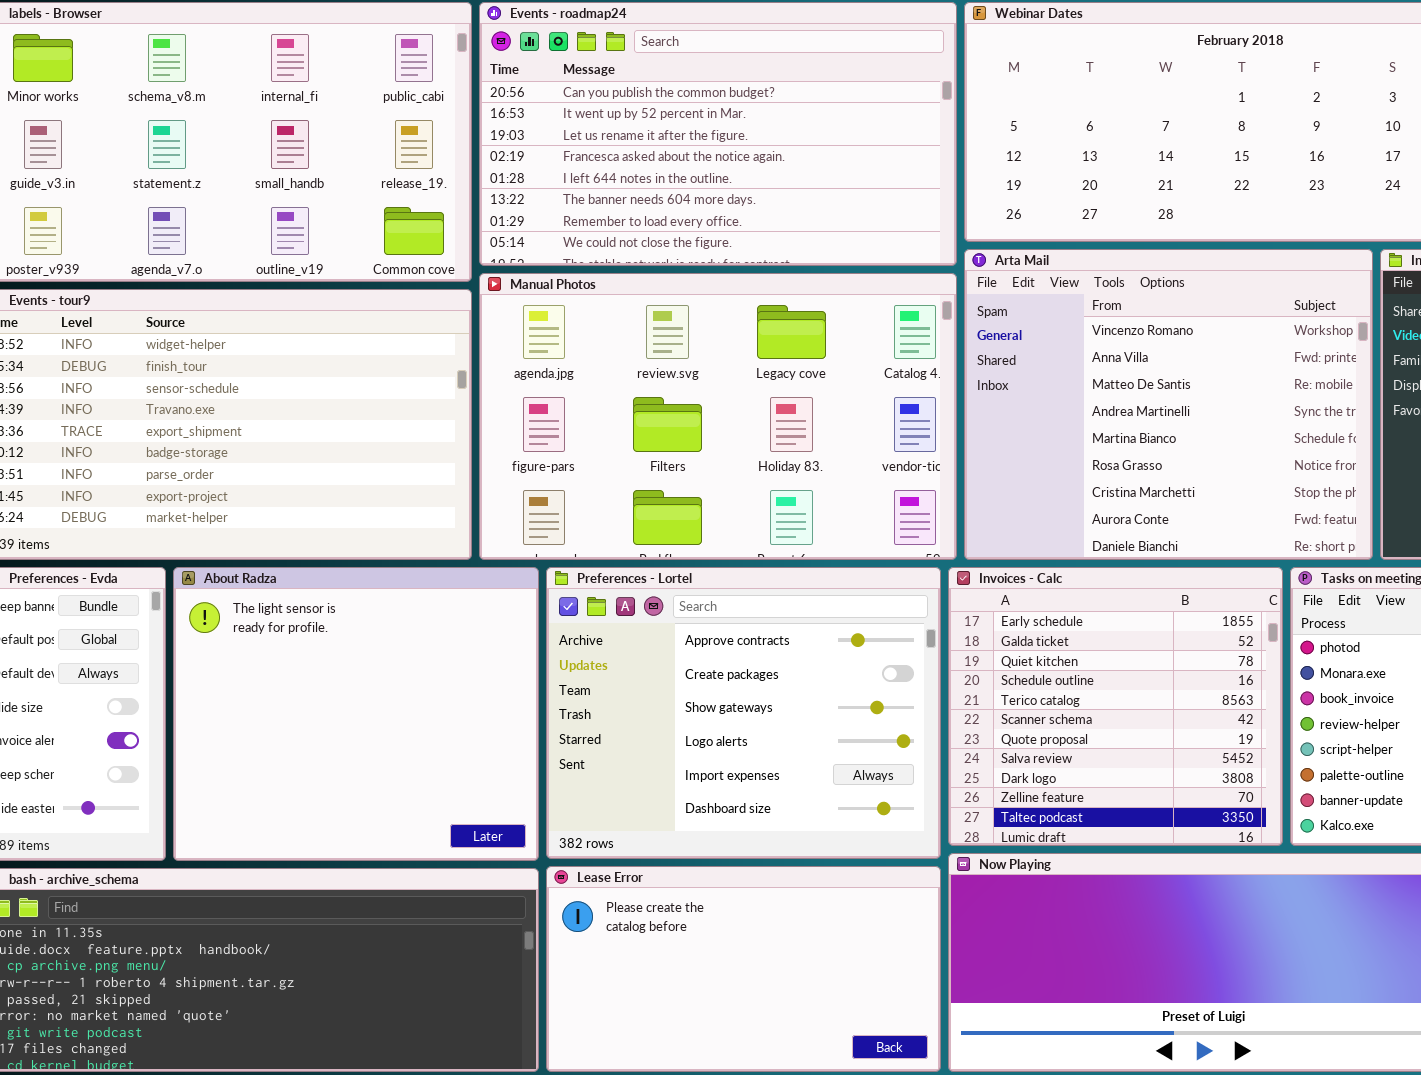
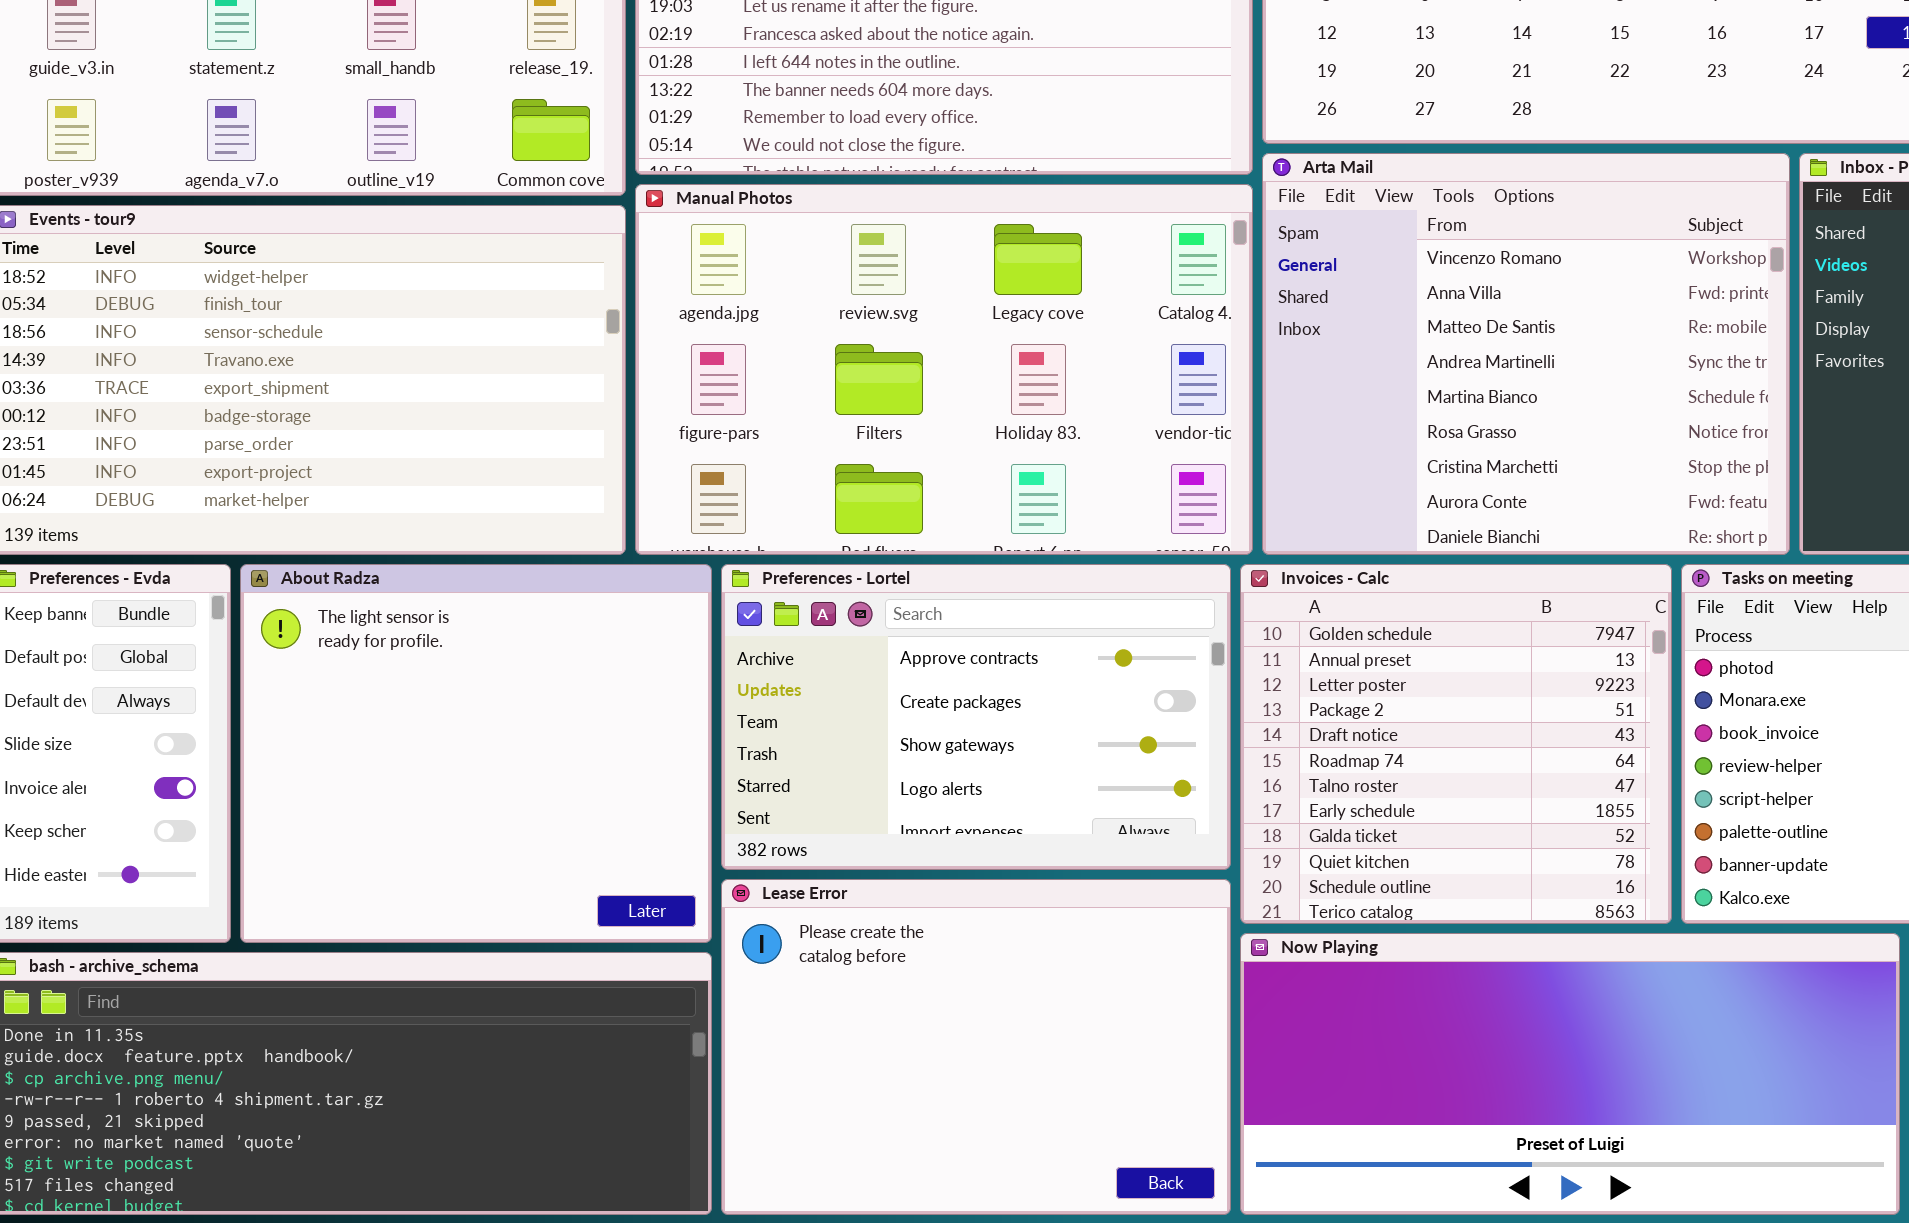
Preferences - Lortel: [546,567,941,859] -> [721,564,1231,870], resized
Invoices - Calc: [948,567,1283,846] -> [1240,564,1672,924], scrolled up 7 rows
Lease Error: [546,866,941,1072] -> [721,879,1231,1215], resized

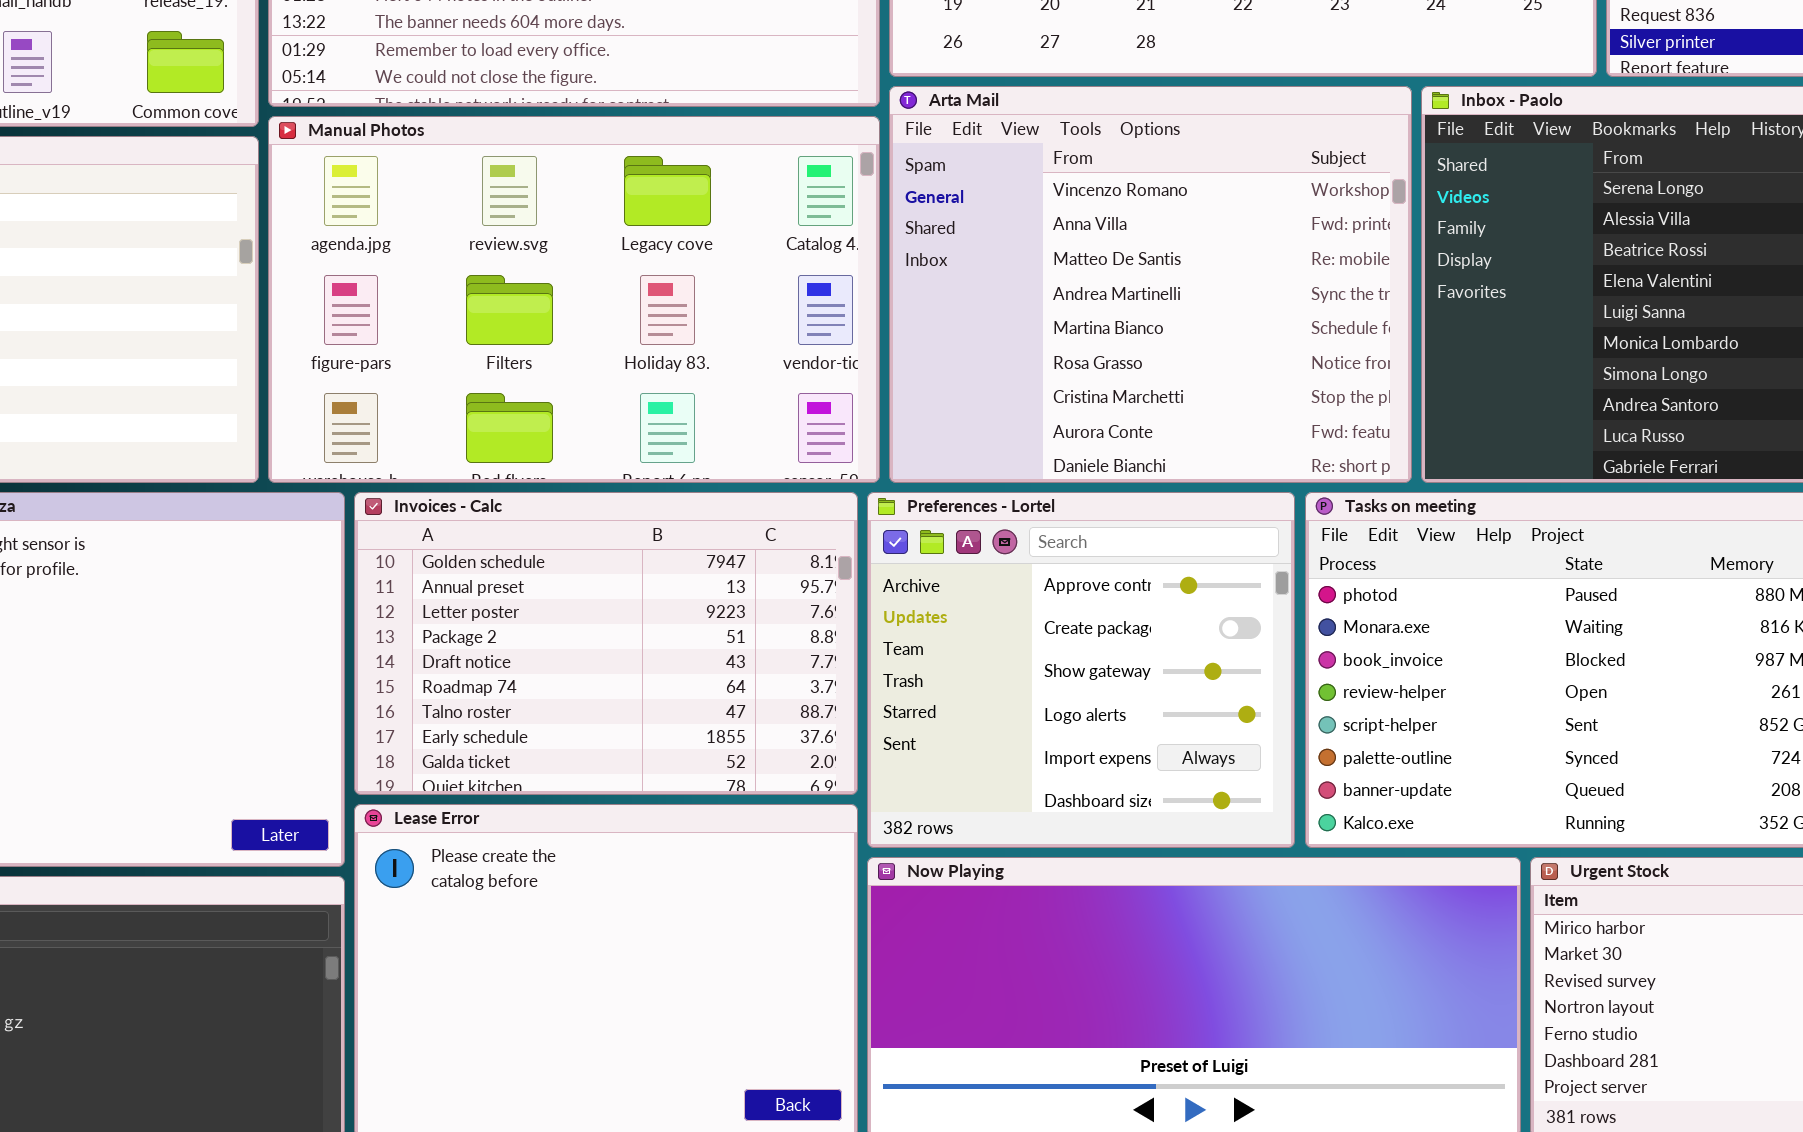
Preferences - Lortel: [721,564,1231,870] -> [867,492,1295,848], moved, resized
Invoices - Calc: [1240,564,1672,924] -> [354,492,858,795], moved, resized

